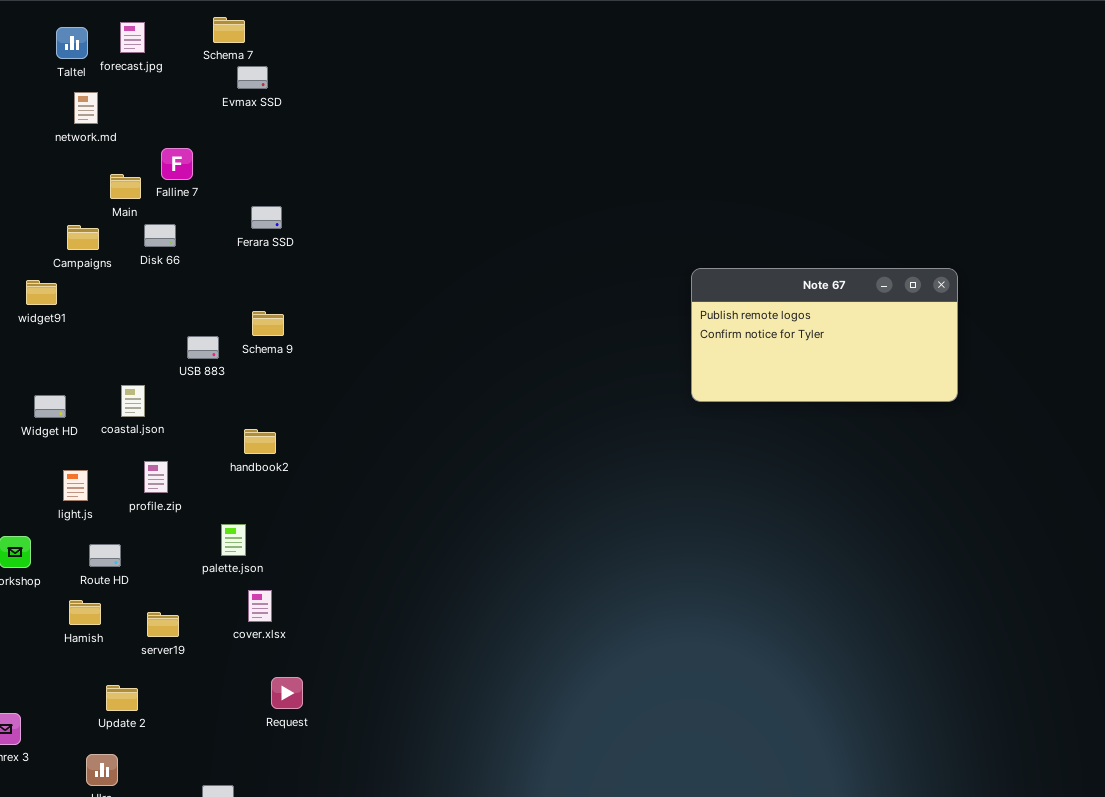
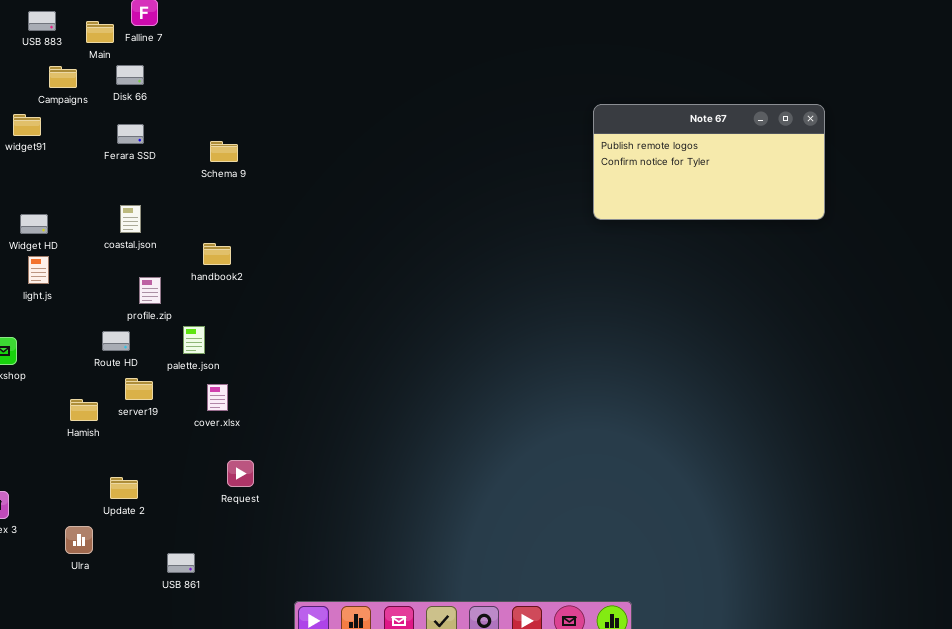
Ferara SSD: [251,206,282,229] -> [117,124,144,144], moved
USB 883: [187,336,219,359] -> [28,11,56,31], moved
coastal.json: [121,385,145,417] -> [120,205,141,233], moved
profile.zip: [144,461,168,493] -> [139,277,161,304], moved
light.js: [63,470,88,501] -> [28,256,49,284], moved
Route HD: [89,544,121,567] -> [102,331,130,351], moved
Hamish: [69,600,101,625] -> [70,399,98,421], moved
server19: [147,612,179,637] -> [125,378,153,400], moved
Update 2: [106,685,138,711] -> [110,477,138,499], moved

